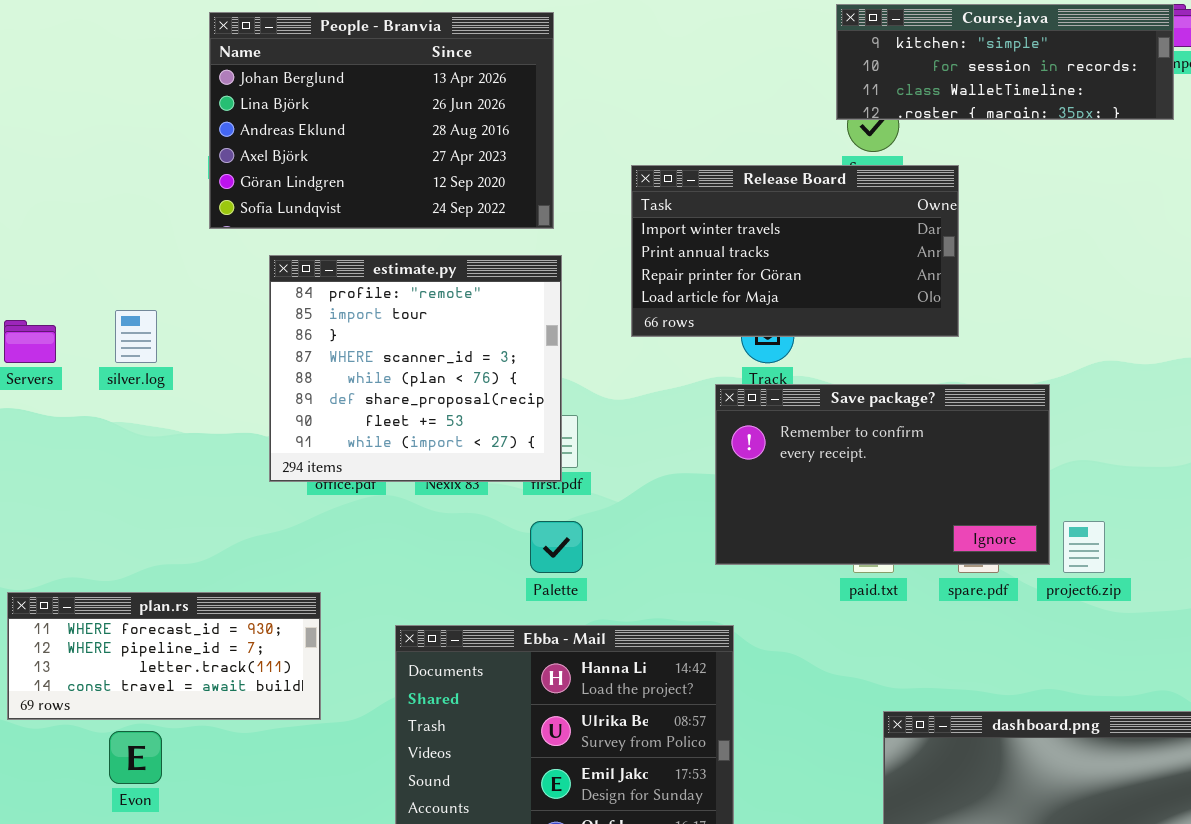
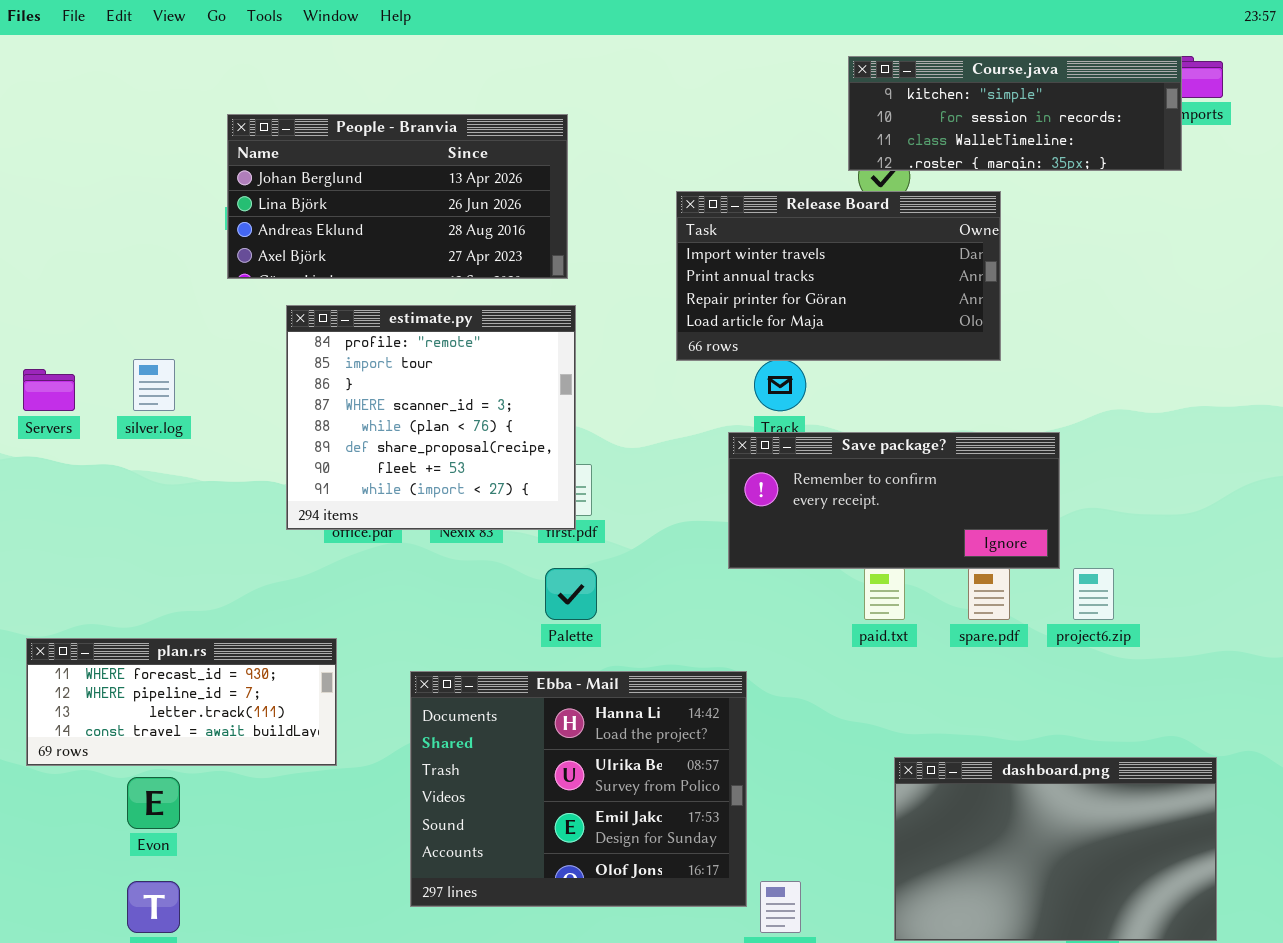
People - Branvia: [209,12,554,229] -> [227,114,568,279], resized
Release Board: [631,165,959,337] -> [676,191,1001,361], moved
Save package?: [715,384,1050,565] -> [728,432,1060,569], resized

